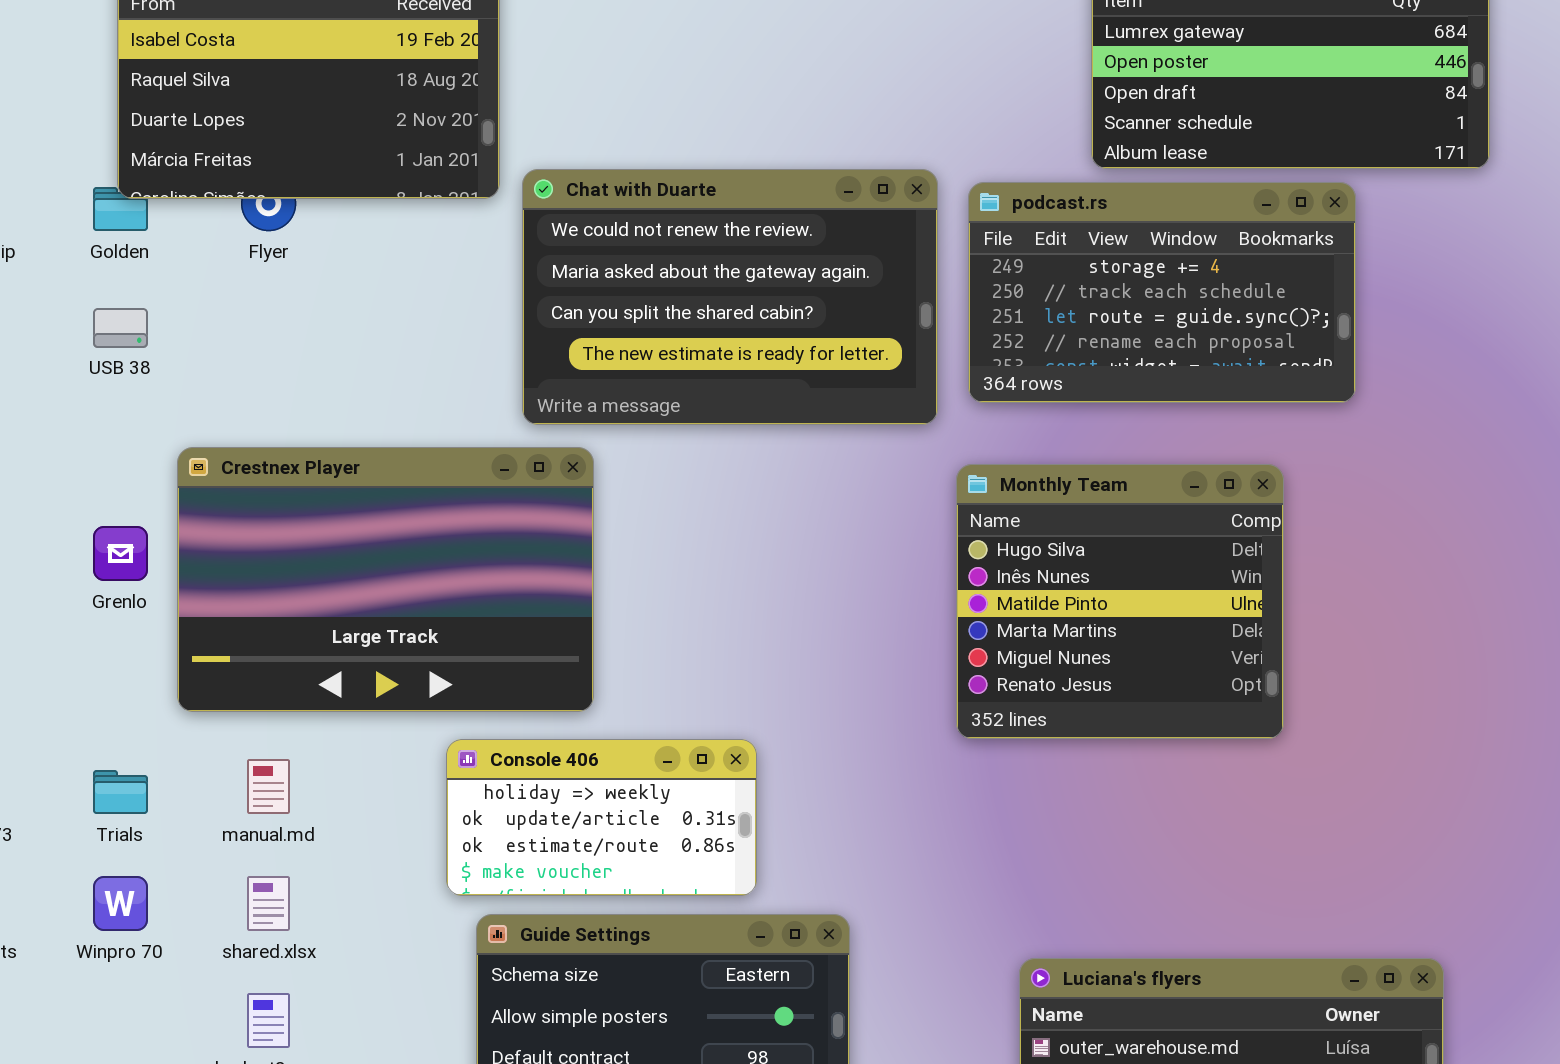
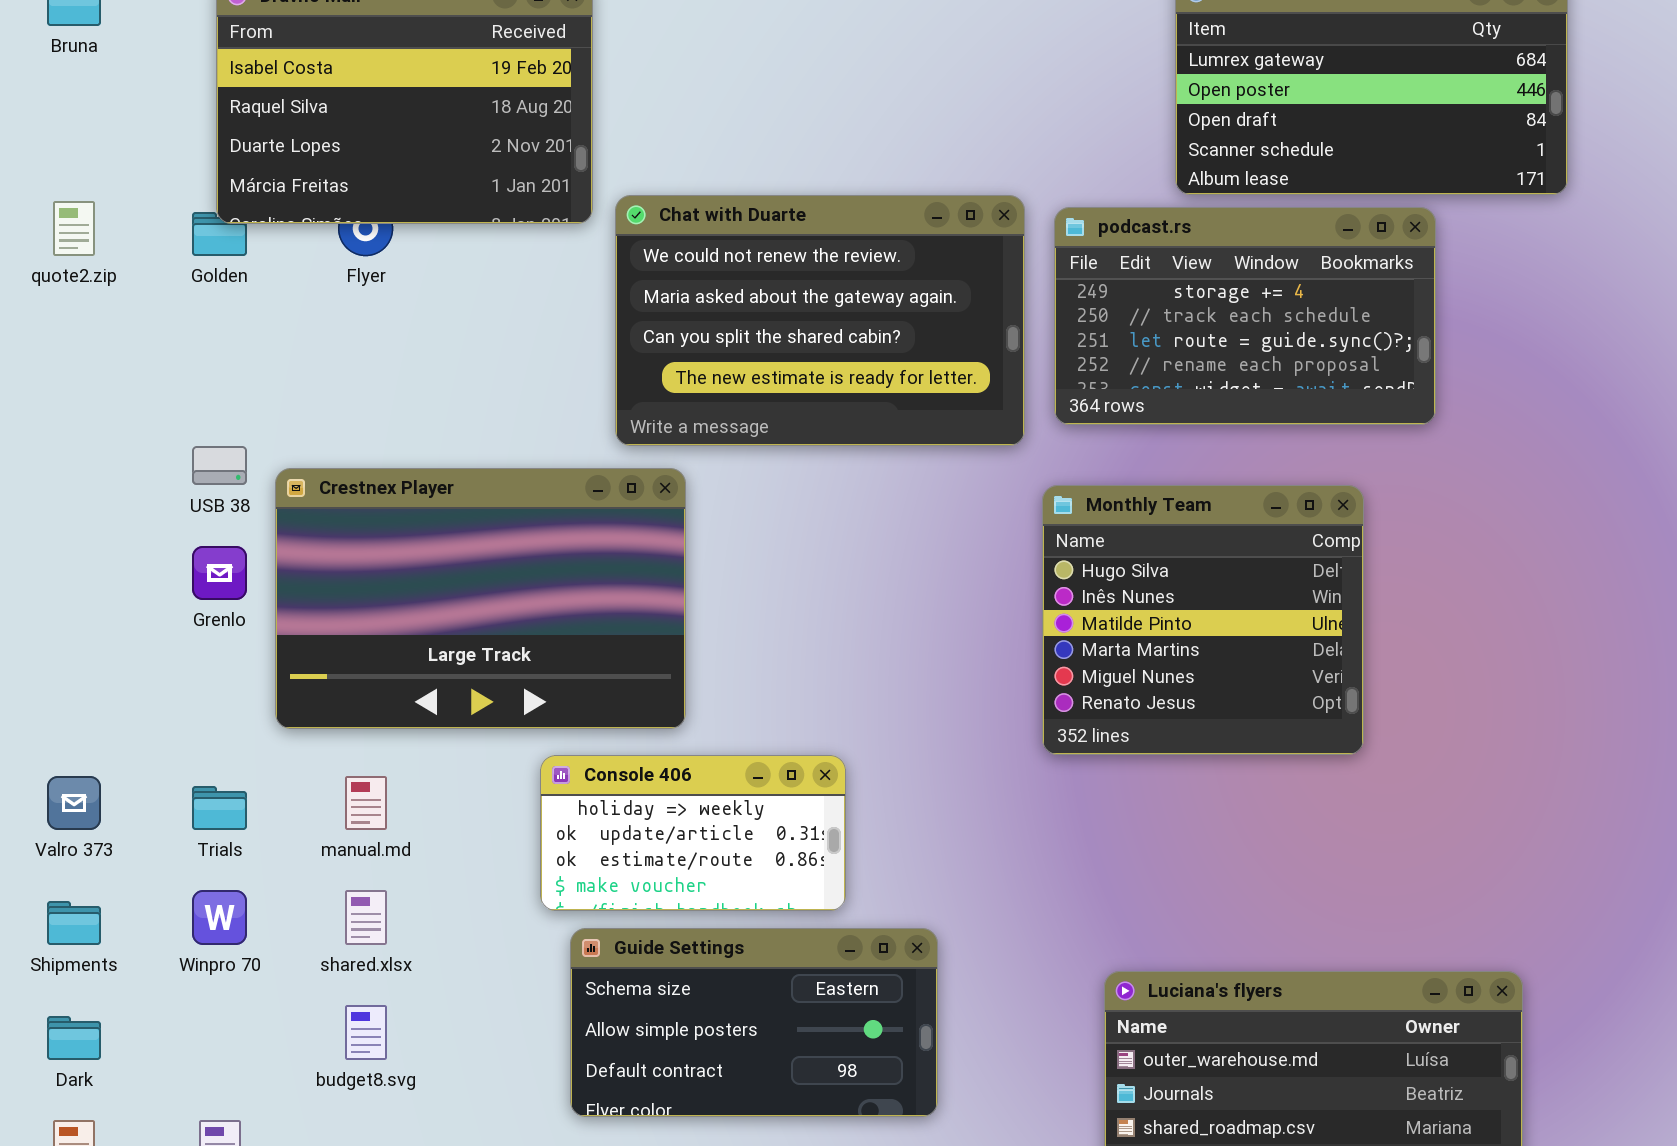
USB 38: [93,308,148,348] -> [192,446,247,485], moved

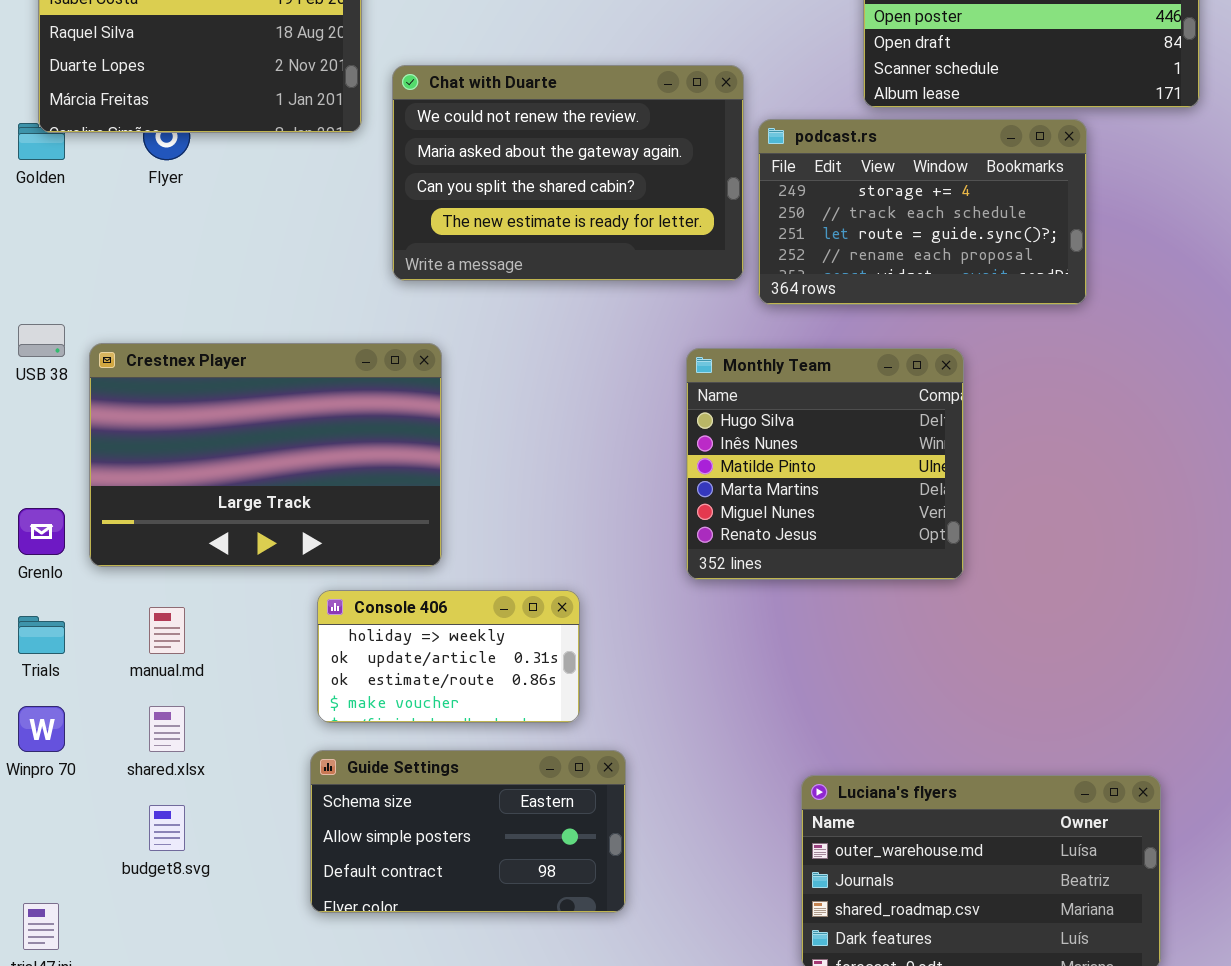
Chat with Duarte: [615,195,1025,446] -> [392,65,744,281], moved
Monthly Team: [1042,485,1364,755] -> [686,348,964,580], moved
Grenlo: [192,546,247,600] -> [18,508,65,555], moved
Guide Settings: [570,928,938,1117] -> [310,750,626,913], moved

